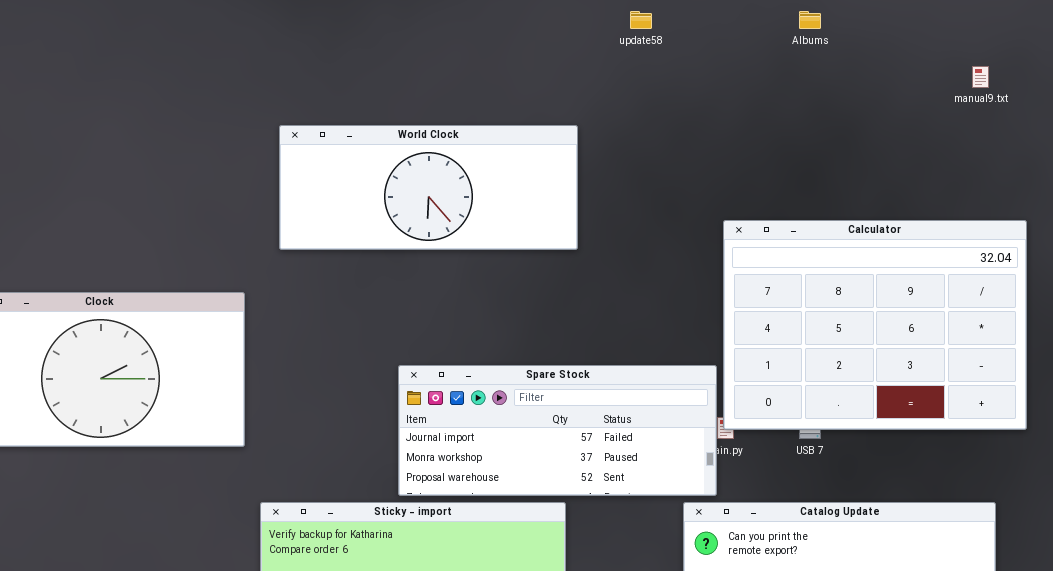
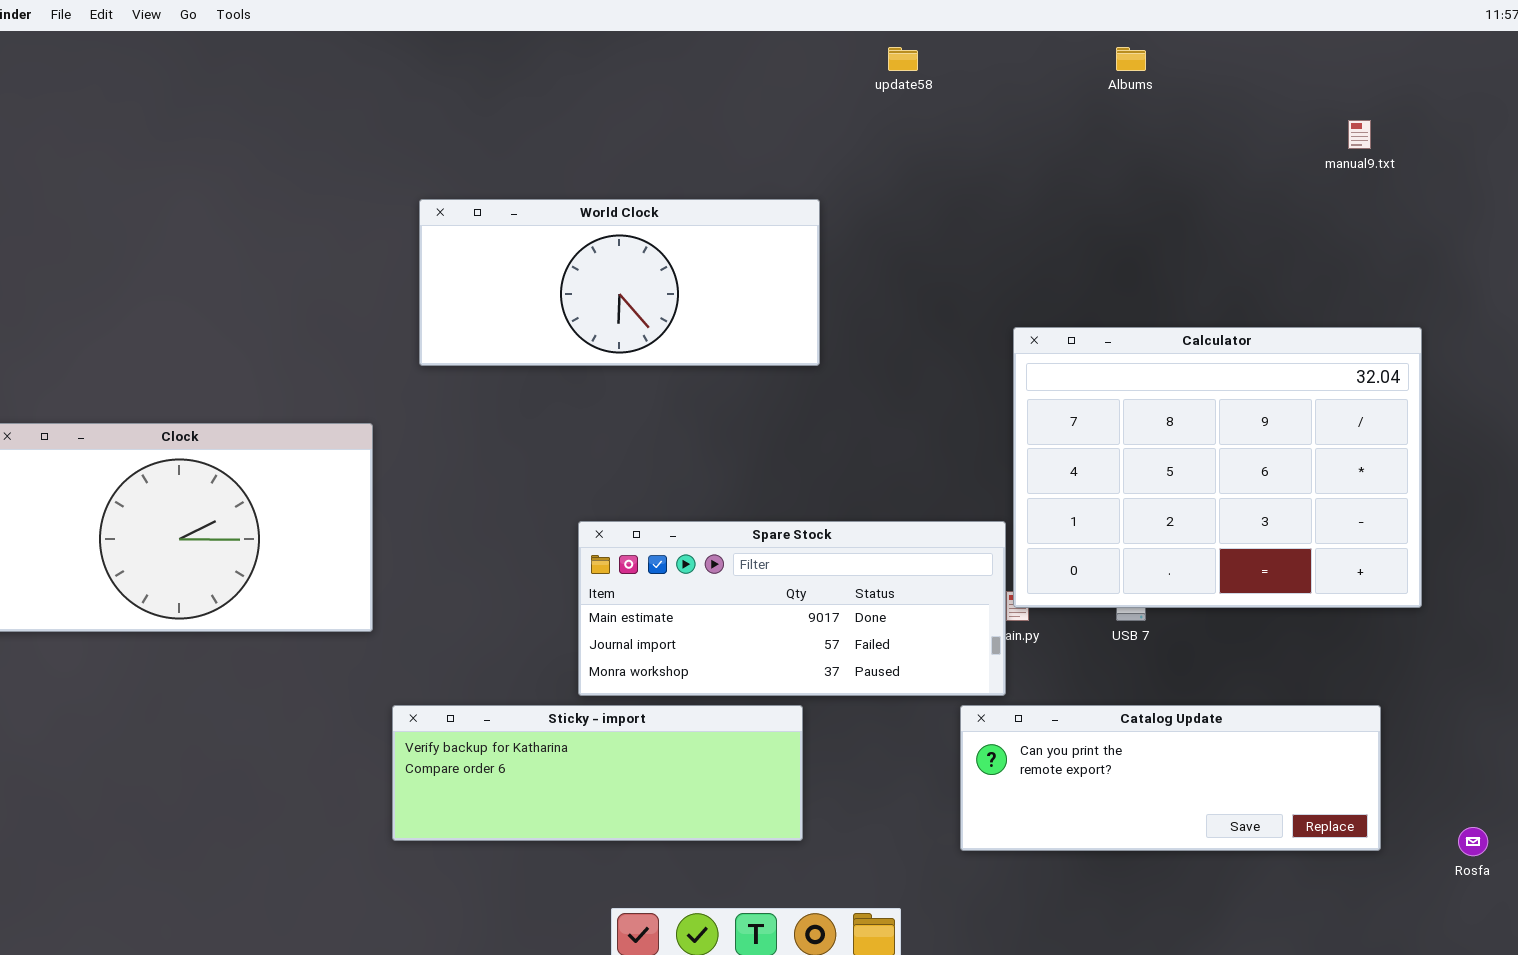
Spare Stock: [398,365,717,496] -> [578,521,1006,696], scrolled up 1 row

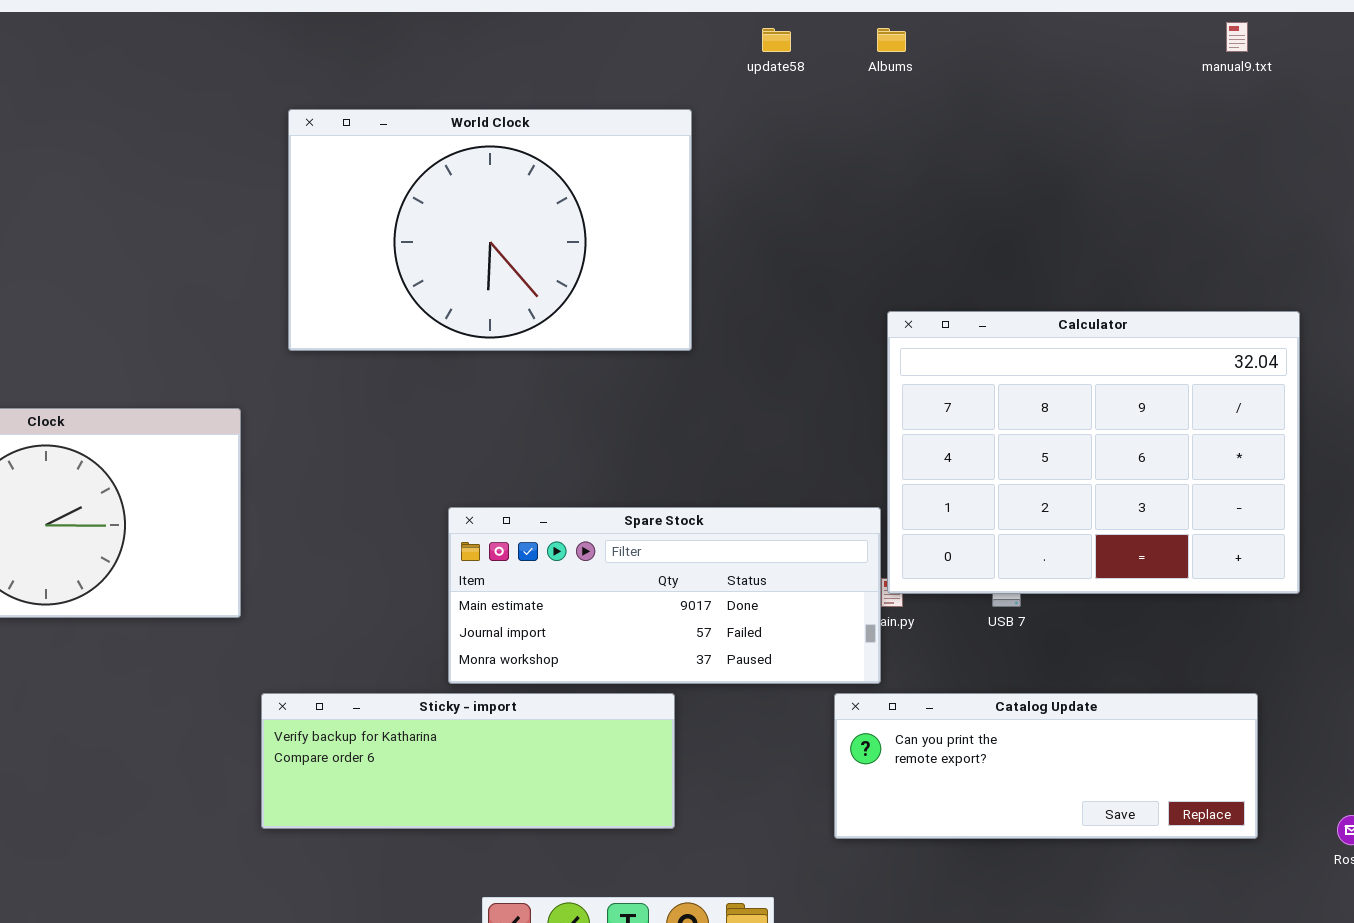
Albums: [1116,47,1146,71] -> [877,28,906,52], moved
manual9.txt: [1348,120,1371,149] -> [1226,22,1248,52], moved
World Clock: [419,199,820,366] -> [288,109,692,351], resized

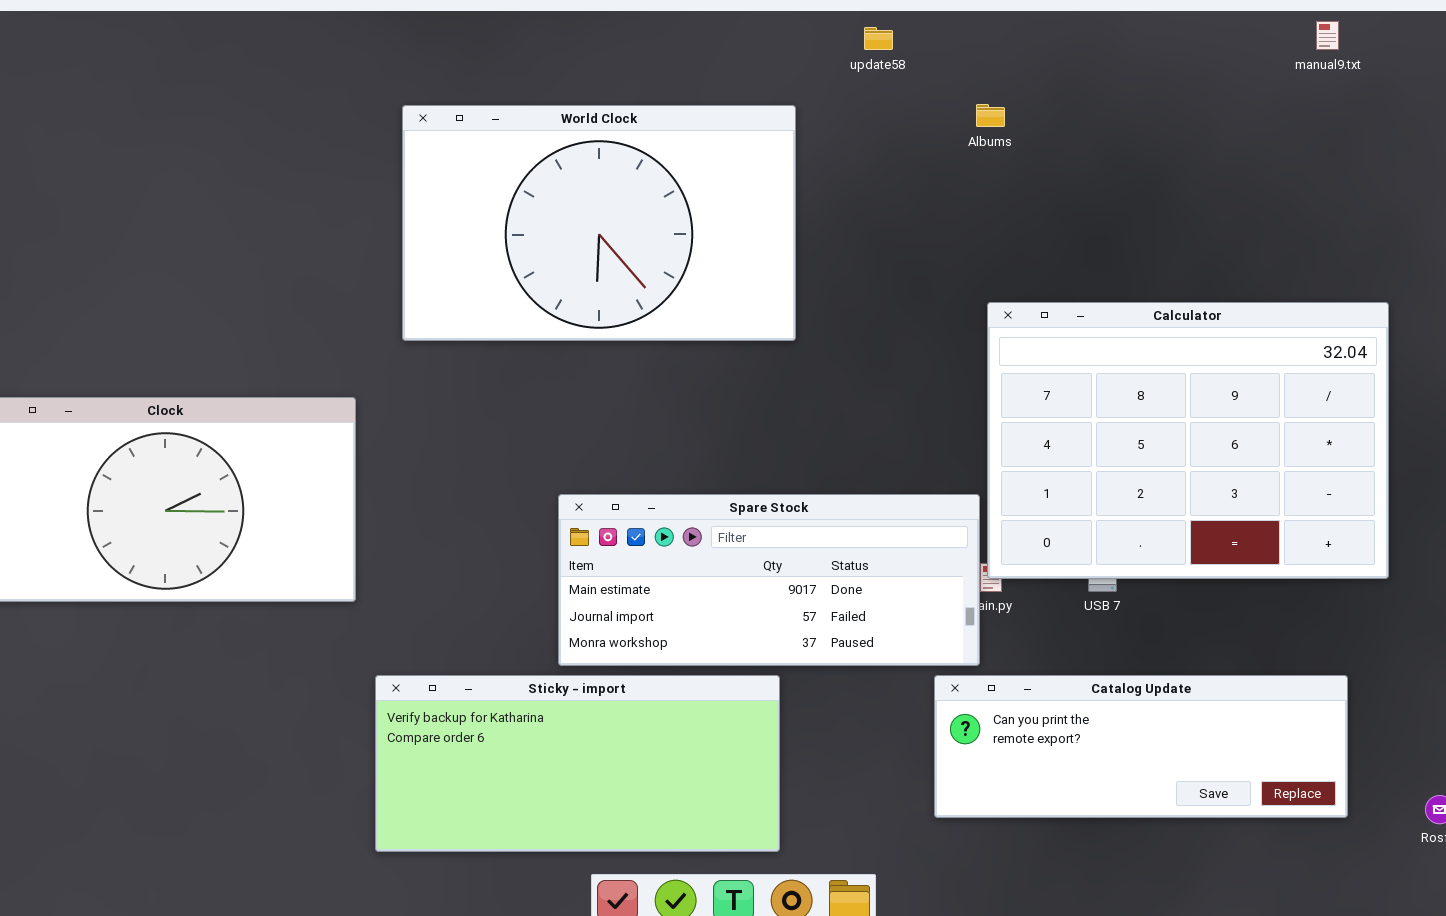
Albums: [877,28,906,52] -> [976,104,1005,127], moved
Sticky - import: [261,693,675,829] -> [375,675,780,852], resized

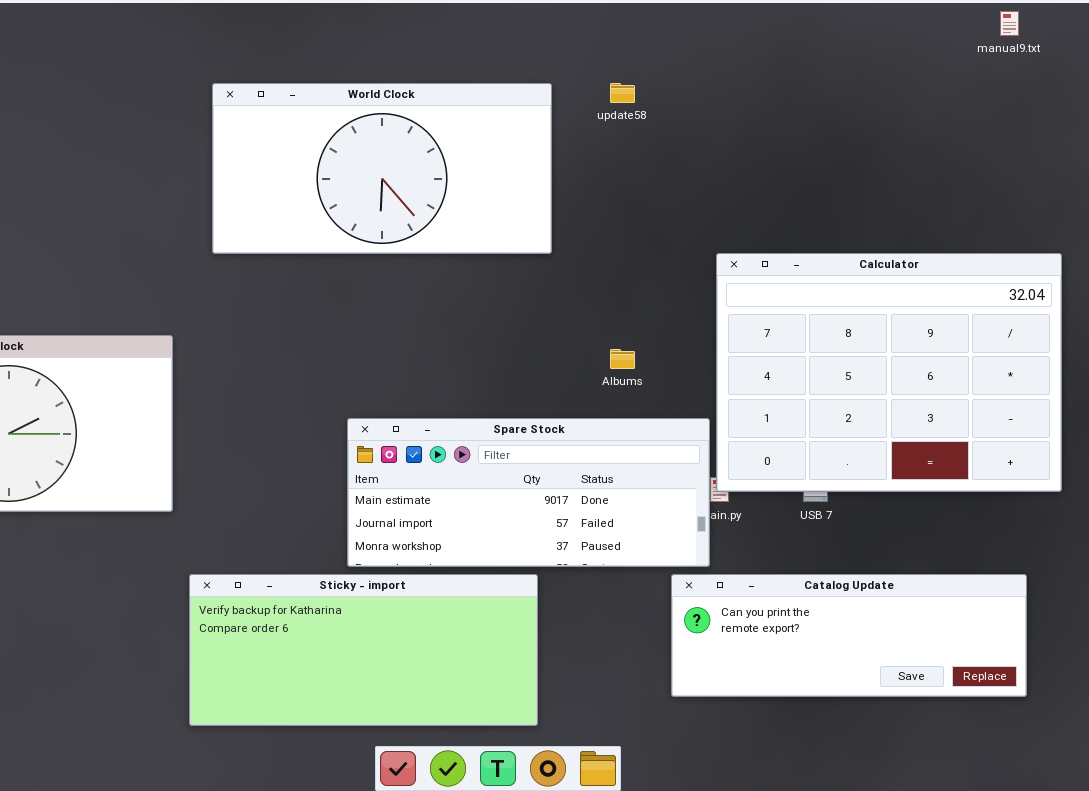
update58: [864,27,893,50] -> [610,83,635,103], moved
Albums: [976,104,1005,127] -> [610,349,635,369], moved
World Clock: [402,105,796,341] -> [212,83,552,254], resized

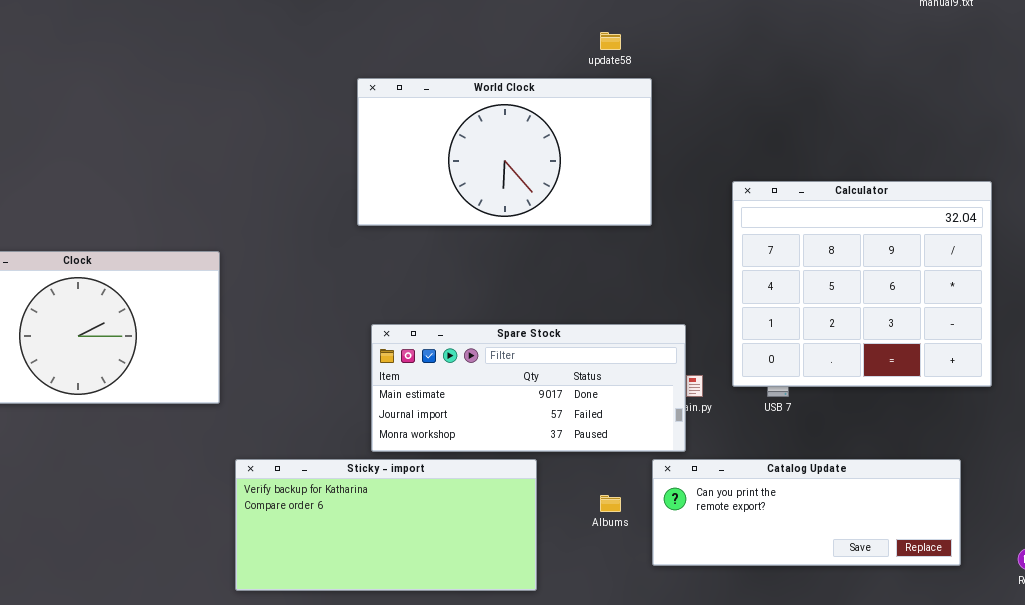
World Clock: [212,83,552,254] -> [357,78,652,226], moved
Calculator: [716,253,1062,492] -> [732,181,992,387], resized
Albums: [610,349,635,369] -> [600,495,621,512], moved

